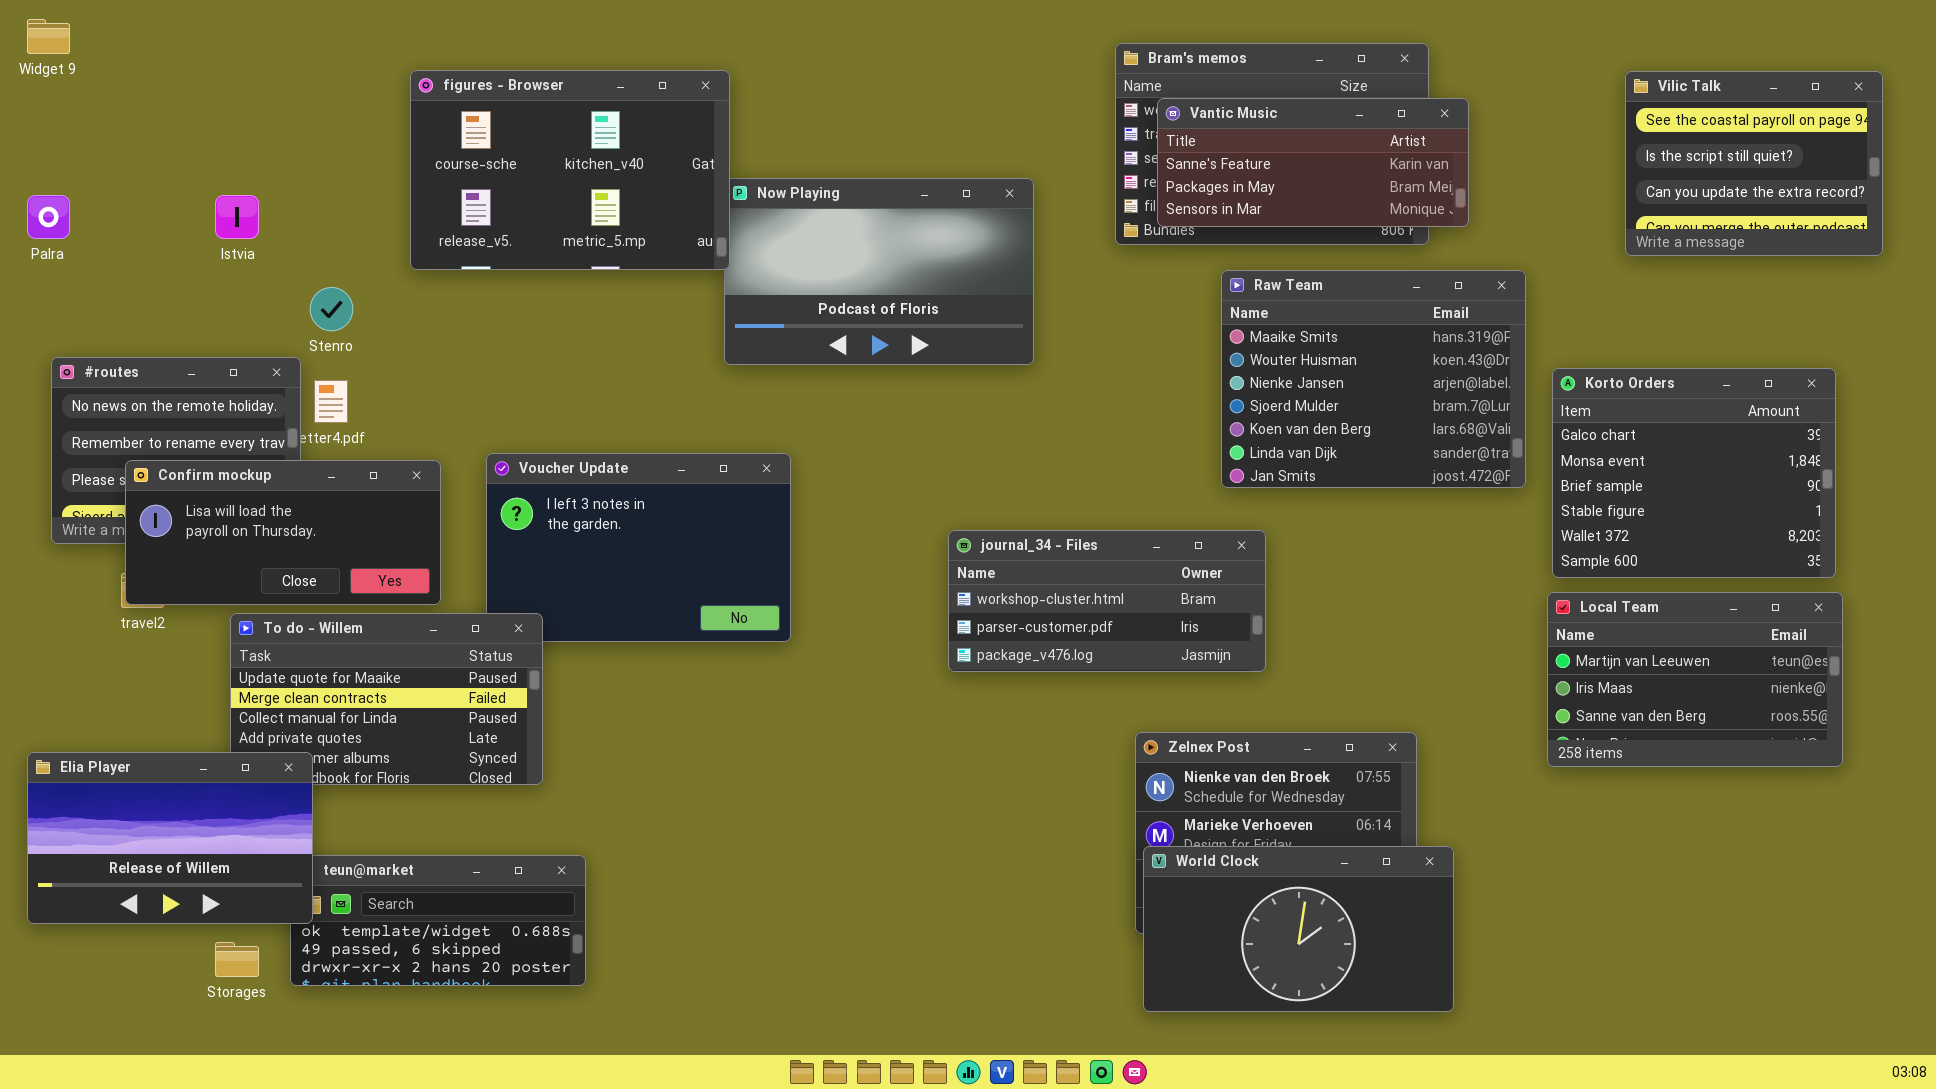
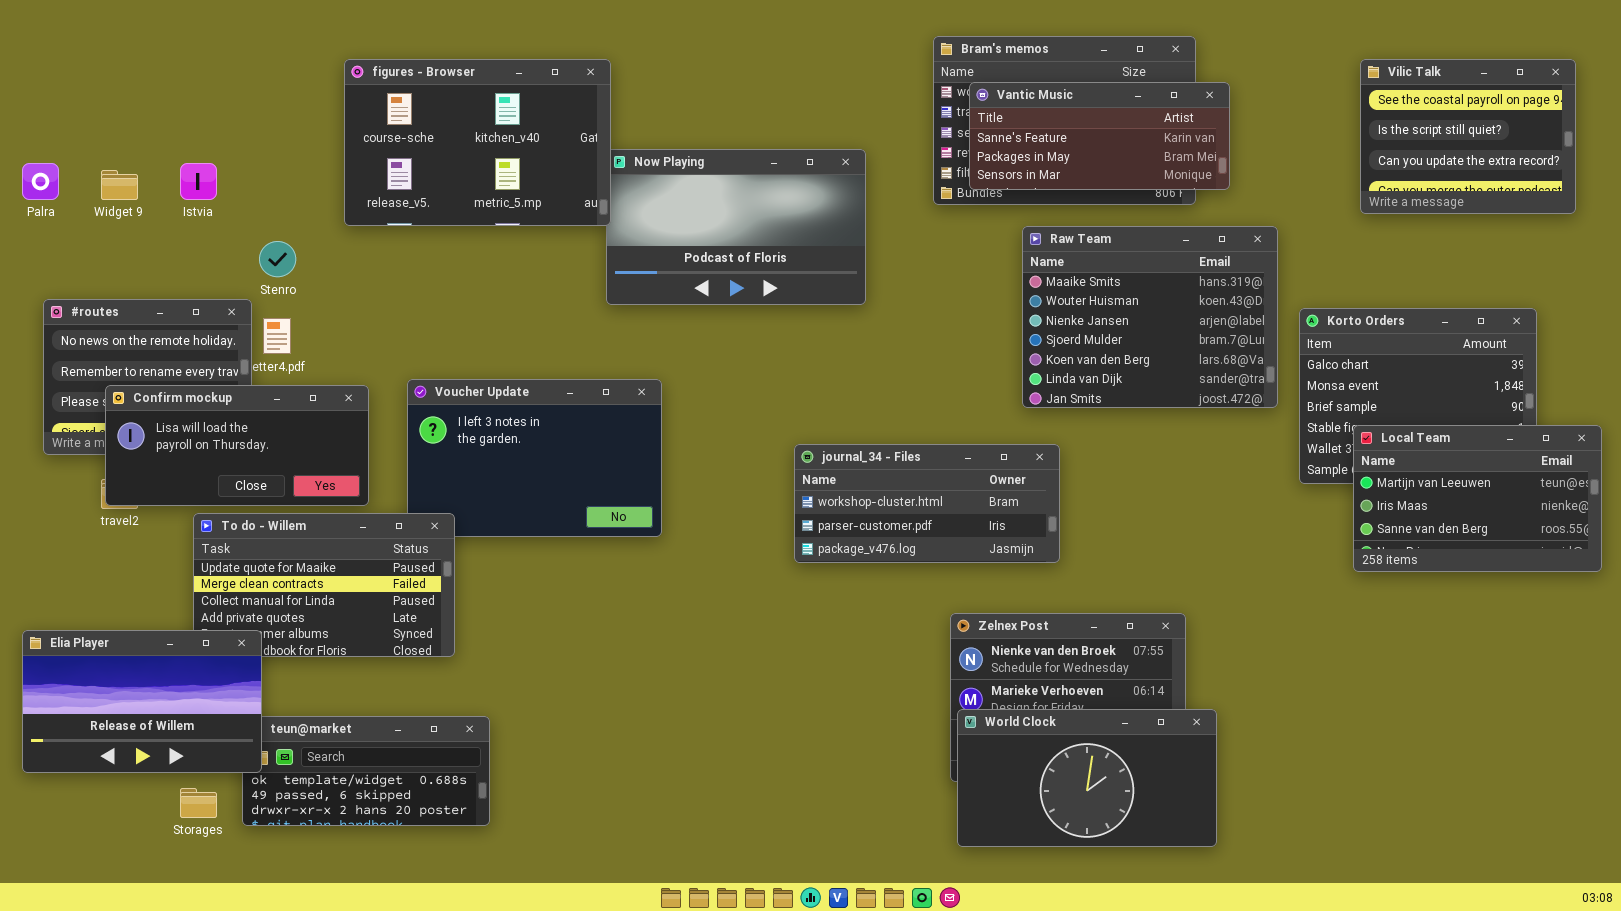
Widget 9: [27,19,70,54] -> [101,170,138,200], moved
Local Team: [1547,592,1843,767] -> [1353,425,1602,572], moved

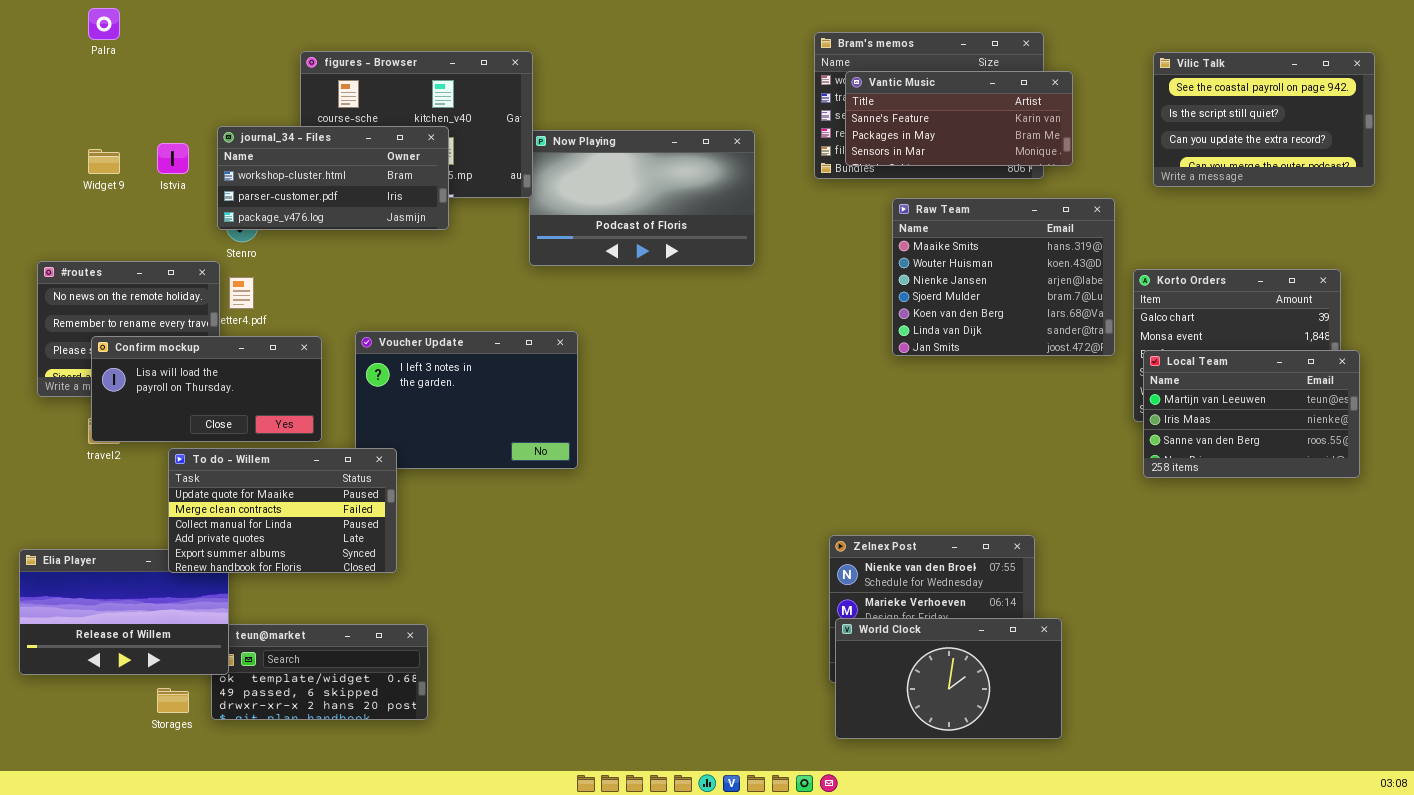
Vilic Talk: [1360,59,1576,214] -> [1153,52,1375,187], resized
Palra: [22,163,59,200] -> [88,8,120,40], moved
Local Team: [1353,425,1602,572] -> [1143,350,1360,478], moved
journal_34 - Files: [794,444,1060,563] -> [217,126,449,230], moved
To do - Willem: [193,513,455,657] -> [168,448,397,573], raised

